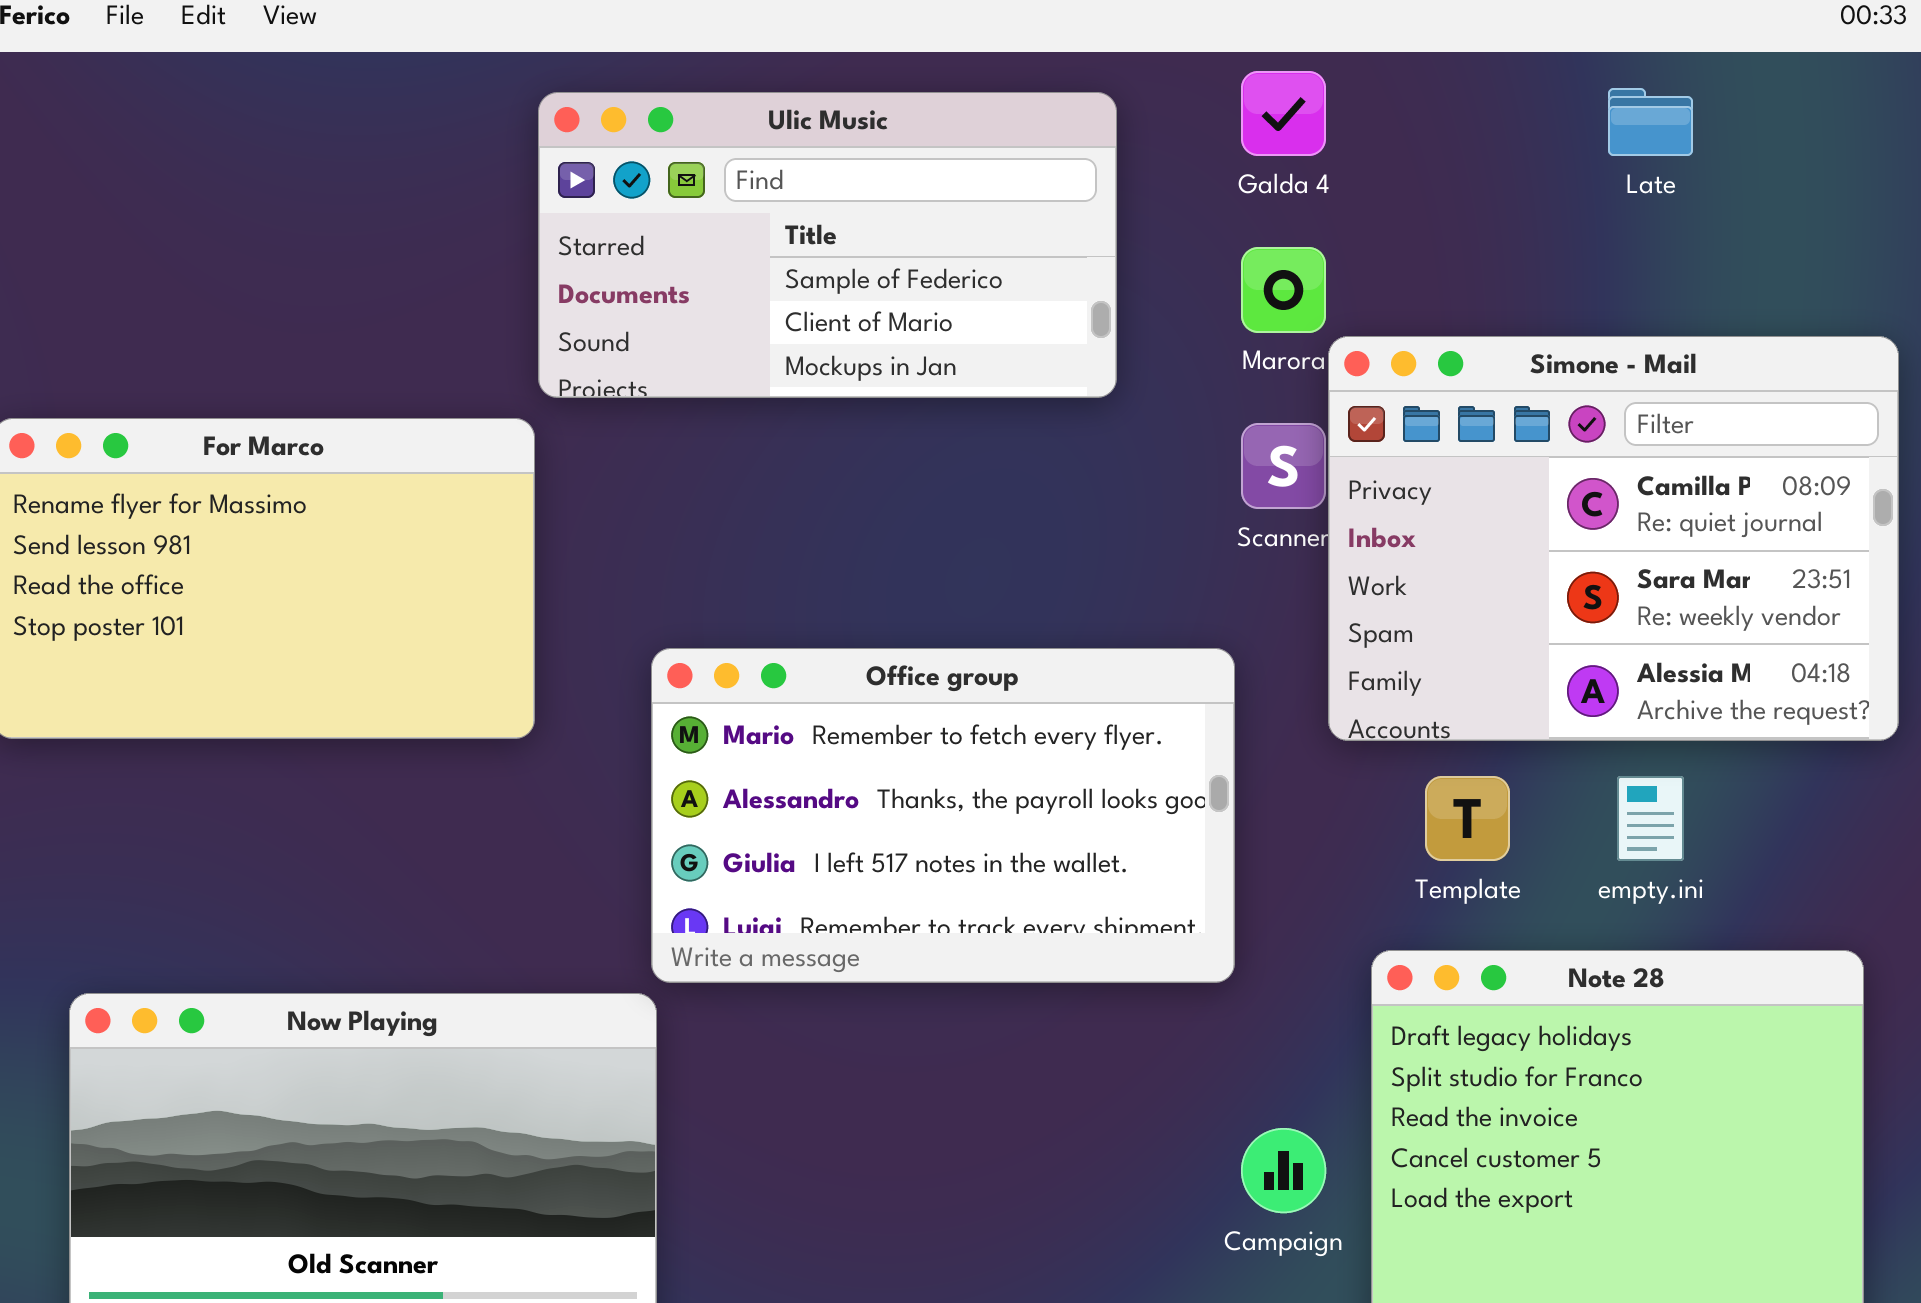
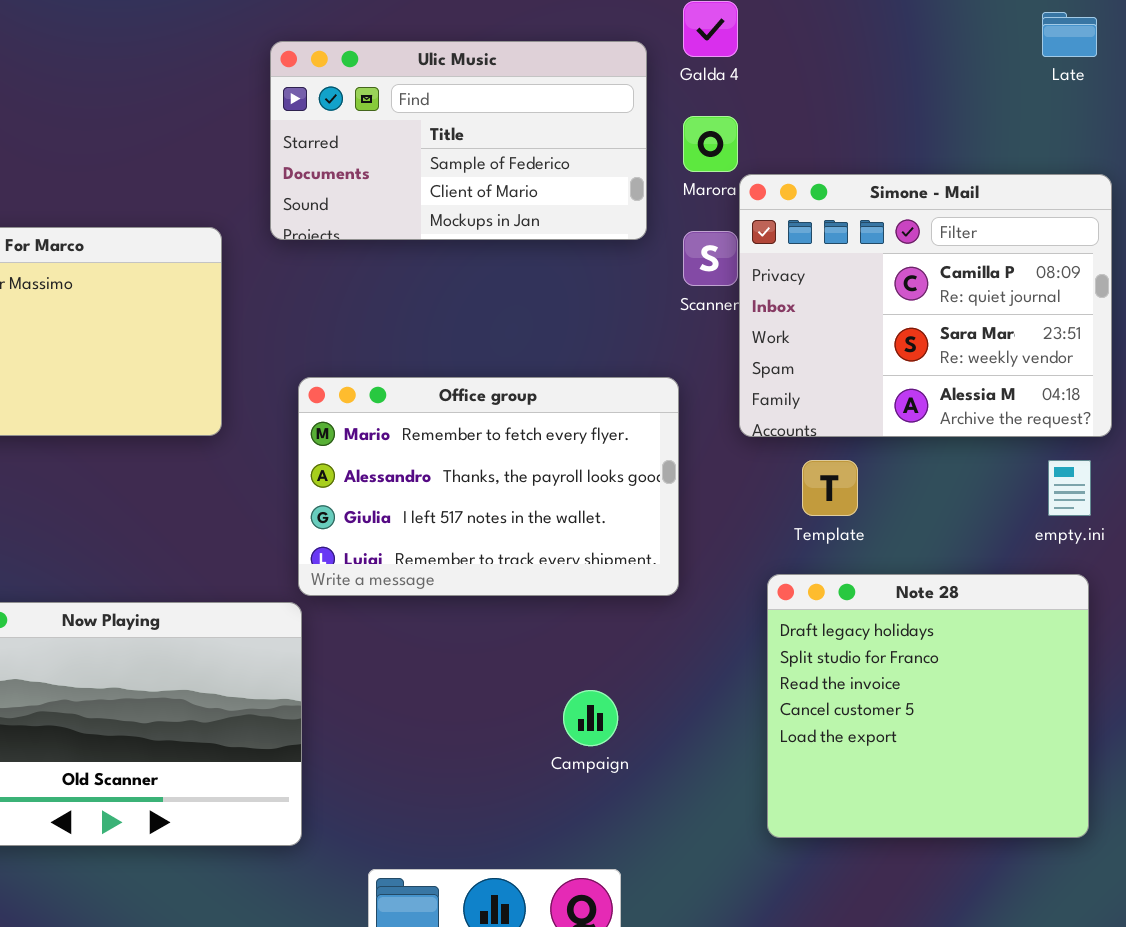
Late: [1608,88,1693,156] -> [1042,12,1097,57], moved
Ulic Music: [538,92,1117,398] -> [270,41,647,240], moved
empty.ini: [1617,776,1684,861] -> [1048,460,1091,516], moved
Campaign: [1241,1128,1326,1213] -> [563,690,618,746], moved

